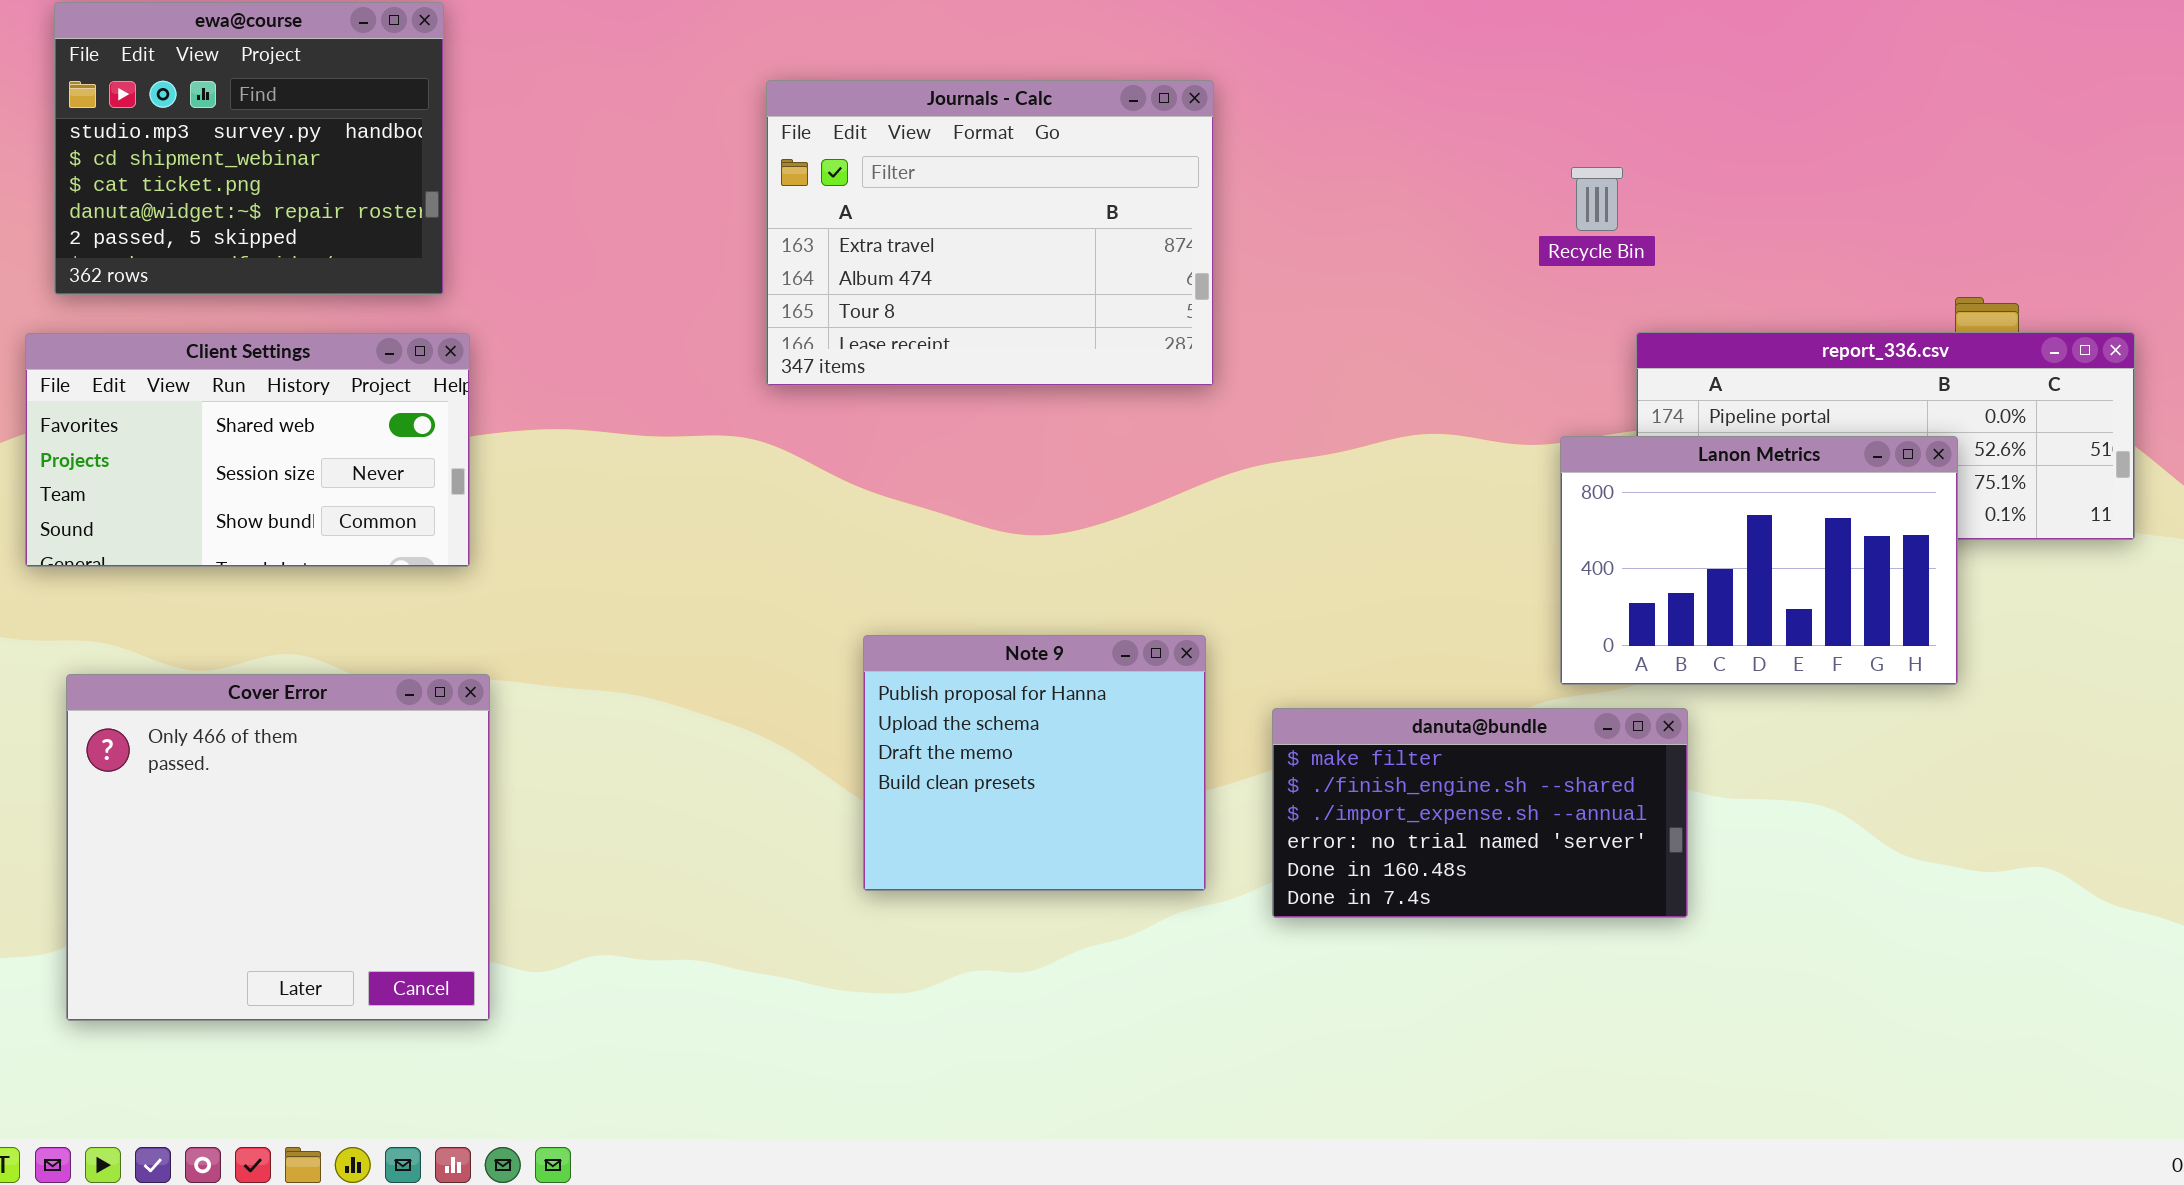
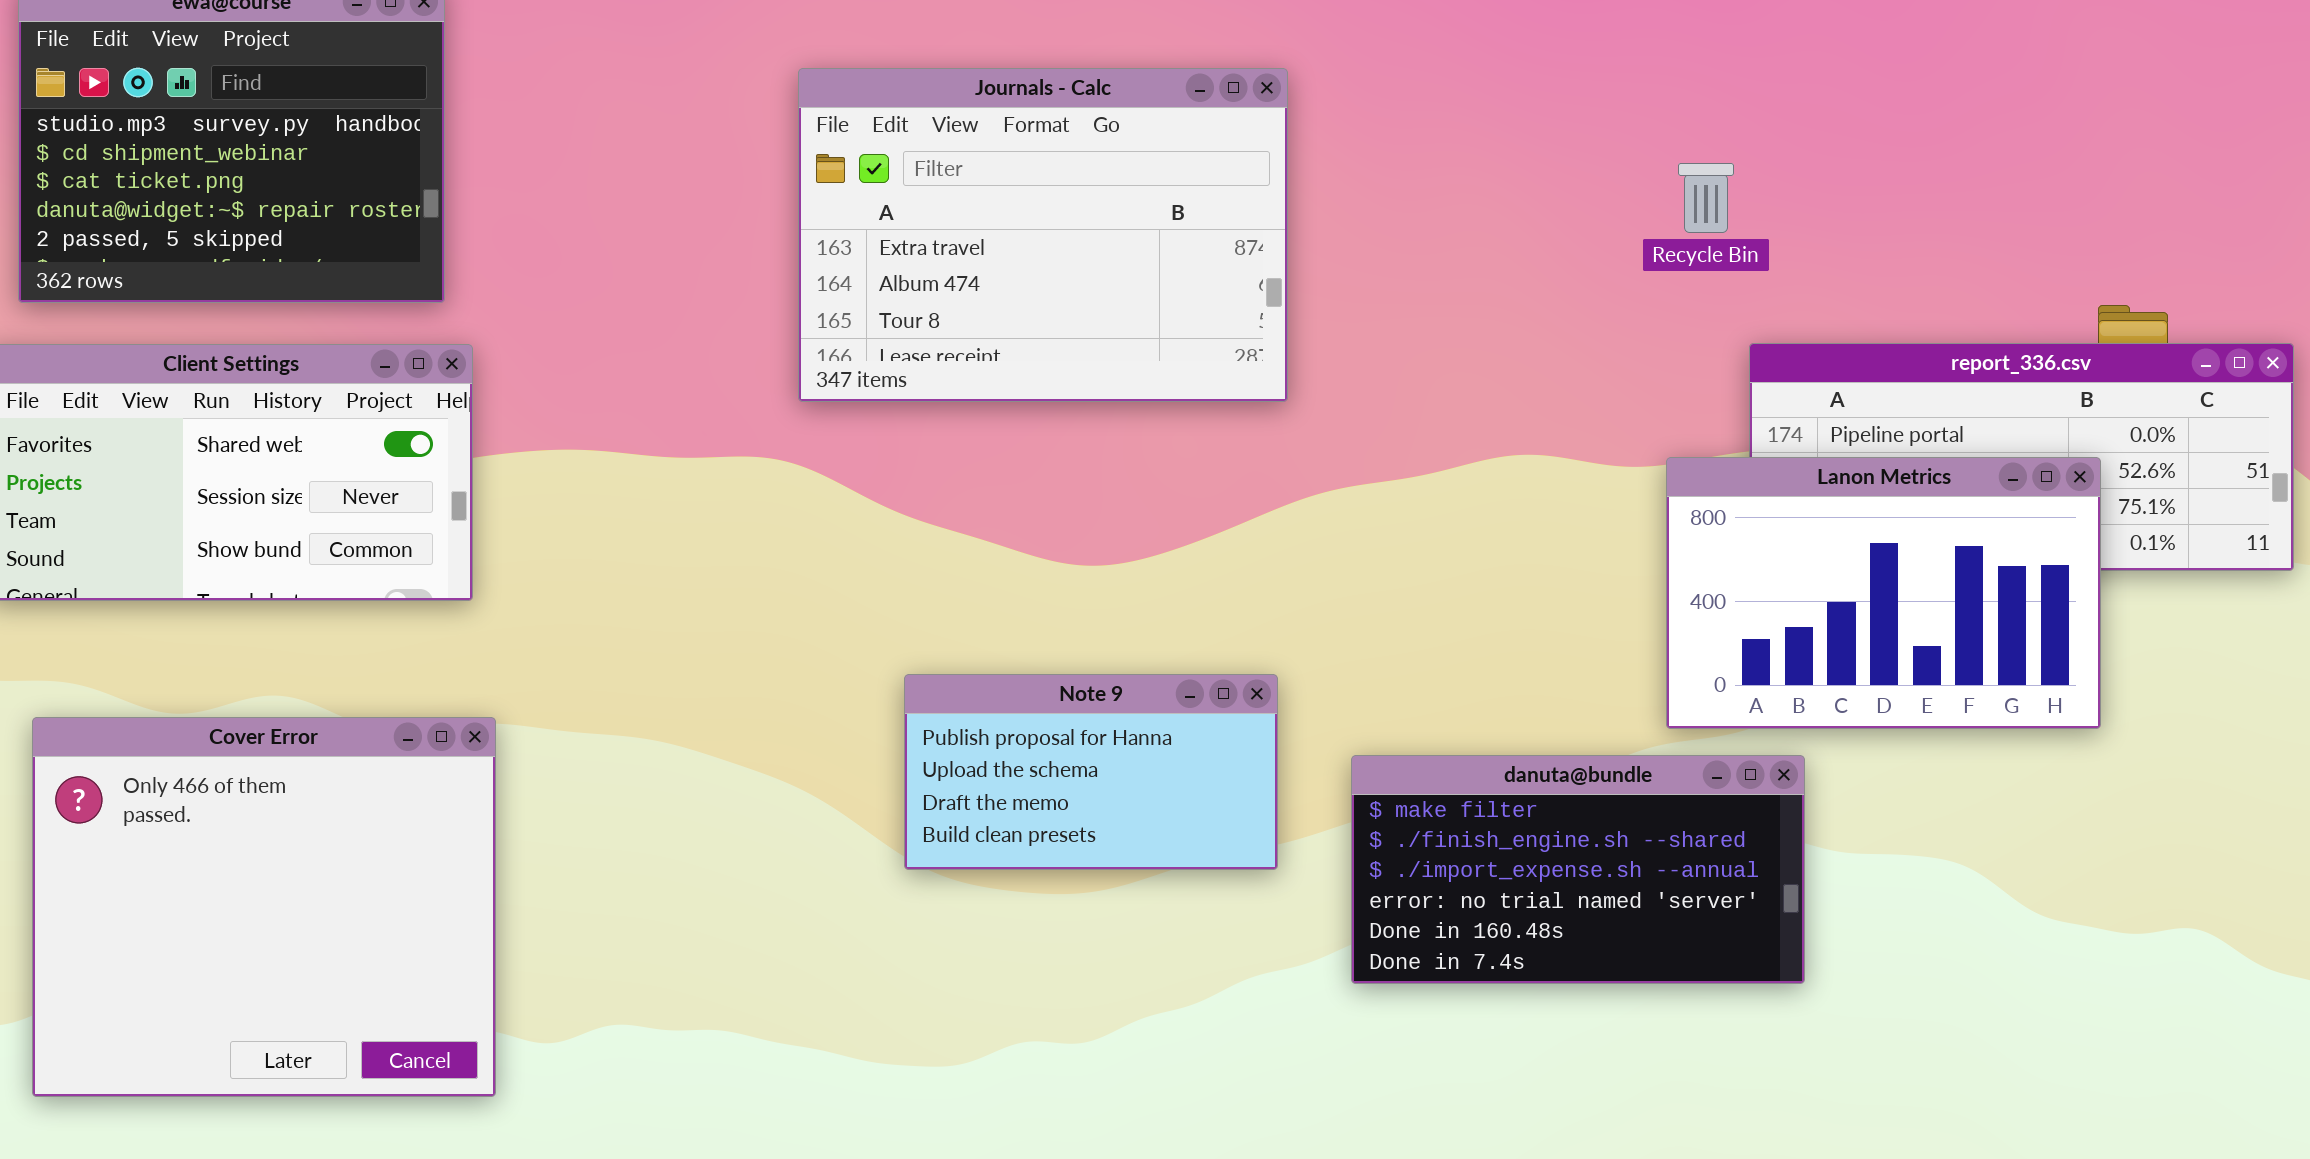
Note 9: [863,635,1206,891] -> [904,674,1278,870], resized

